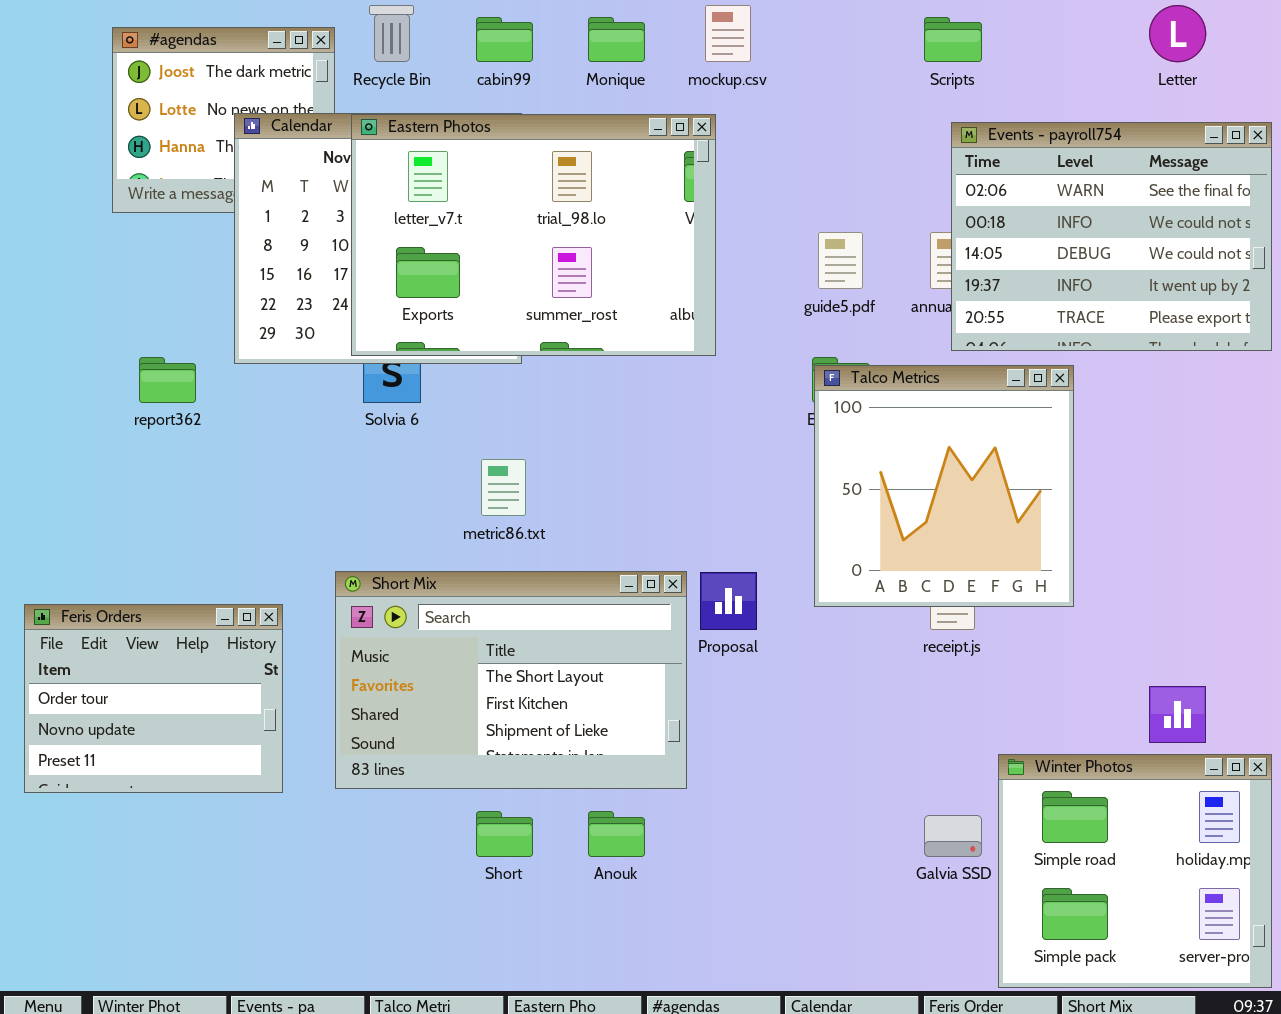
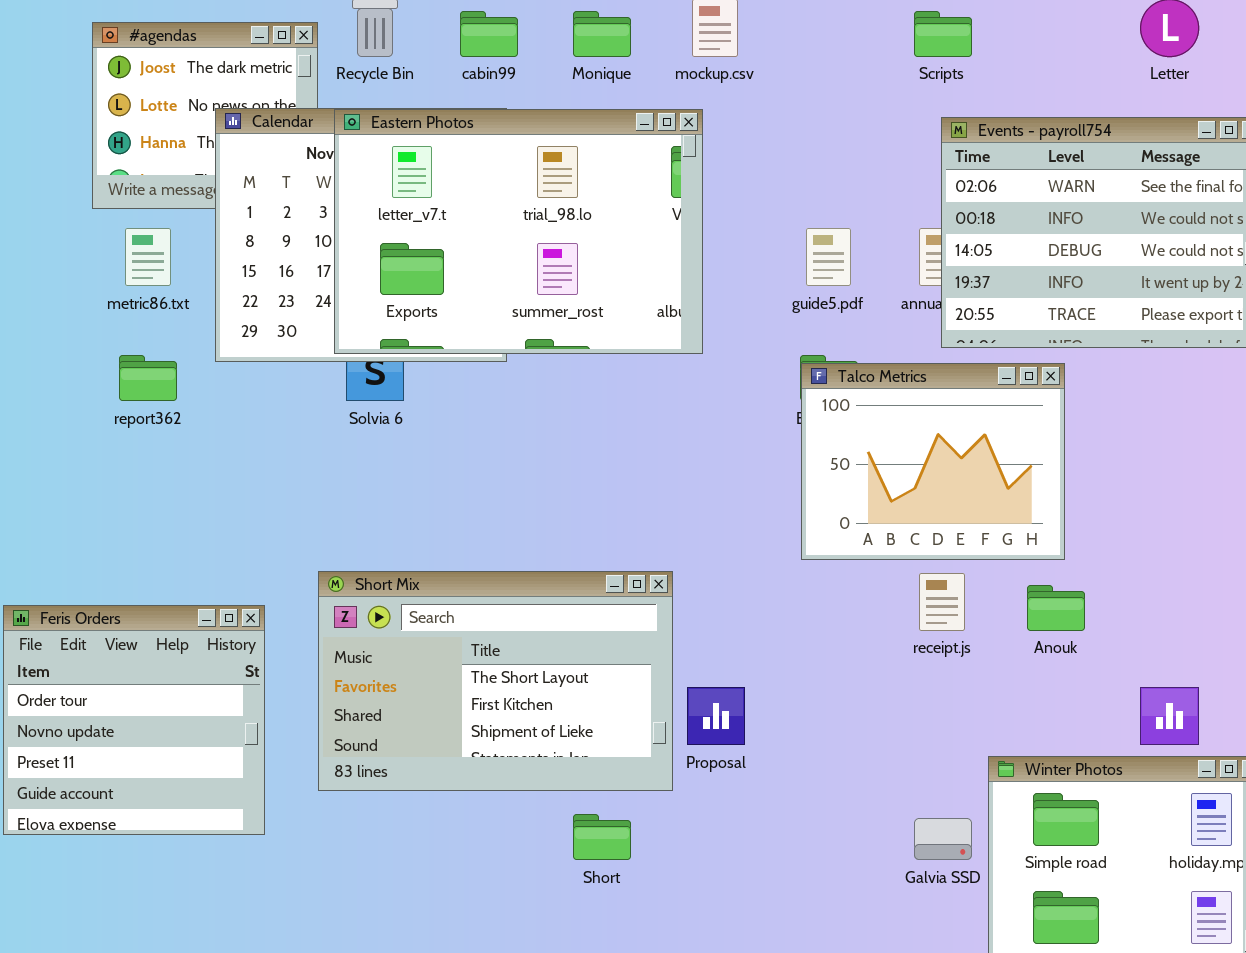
Talco Metrics: [814,365,1074,607] -> [801,363,1065,560], resized
metric86.txt: [481,459,526,516] -> [125,228,171,286], moved
Proposal: [700,572,757,630] -> [687,687,745,745], moved
Feris Orders: [24,604,283,793] -> [3,605,265,835], resized
Short: [476,811,533,857] -> [573,814,631,860], moved
Anouk: [588,811,645,857] -> [1027,585,1085,631], moved

